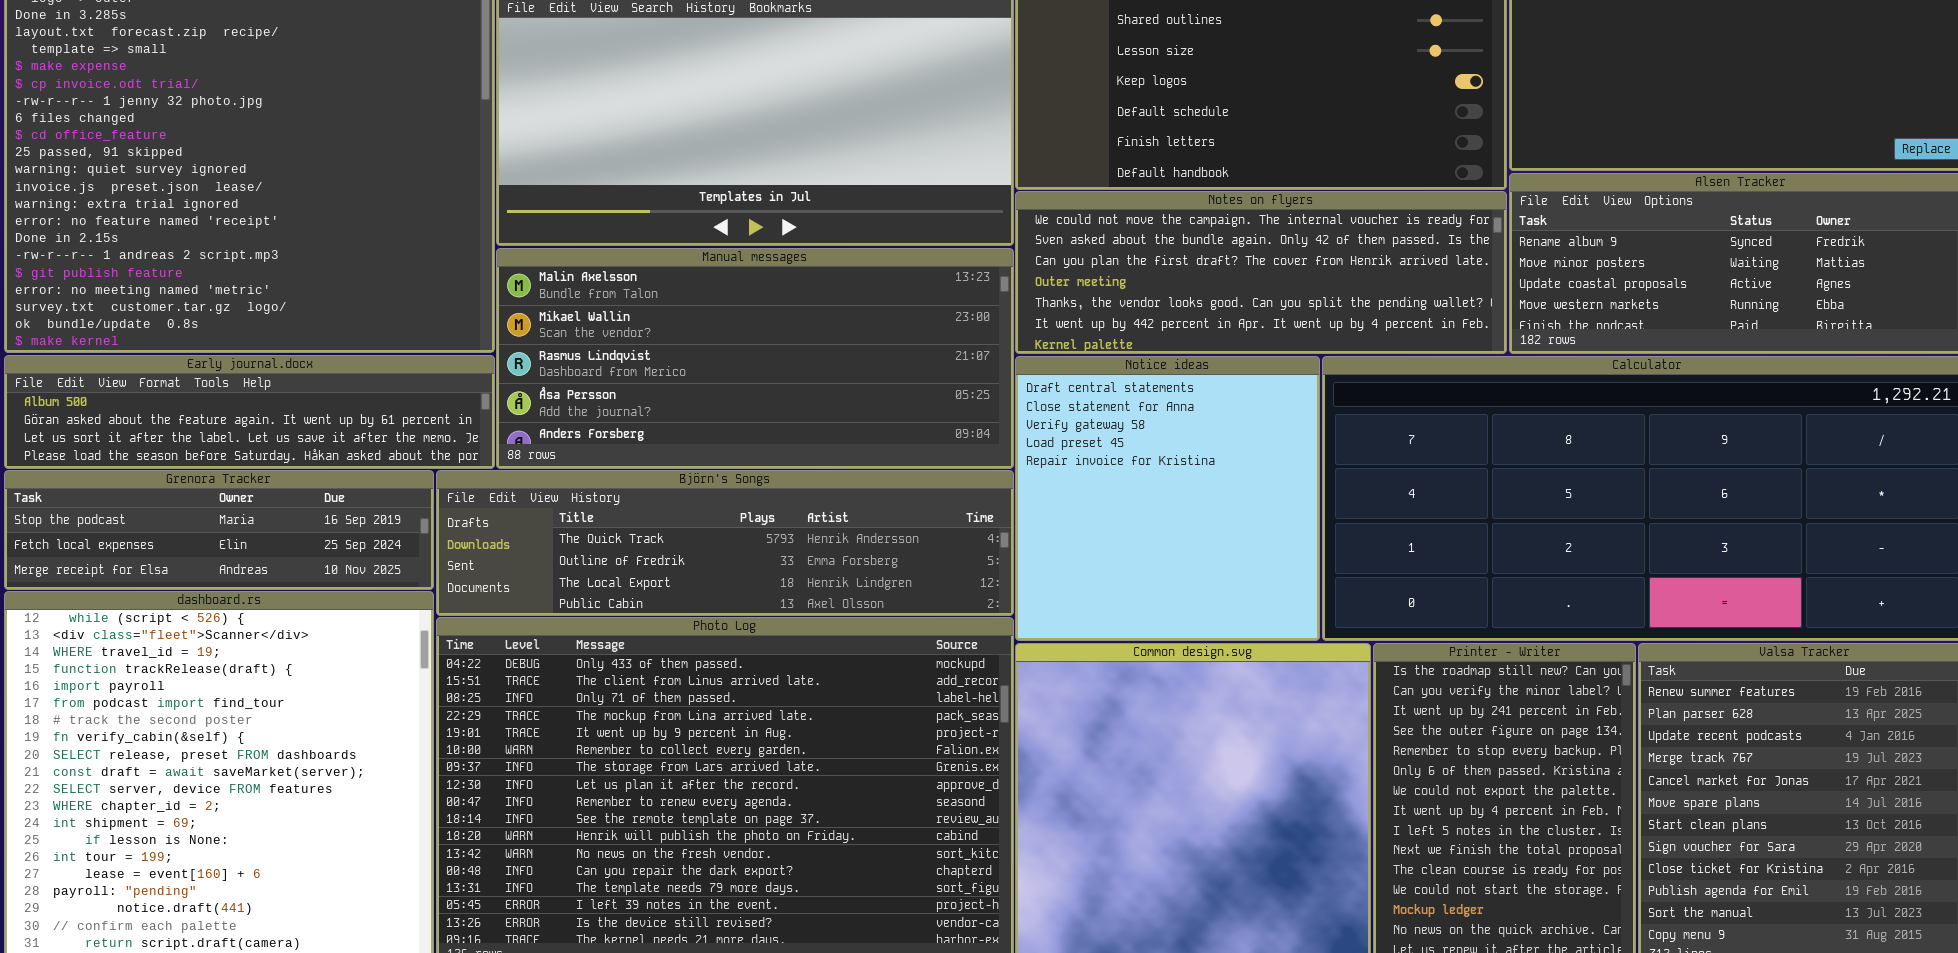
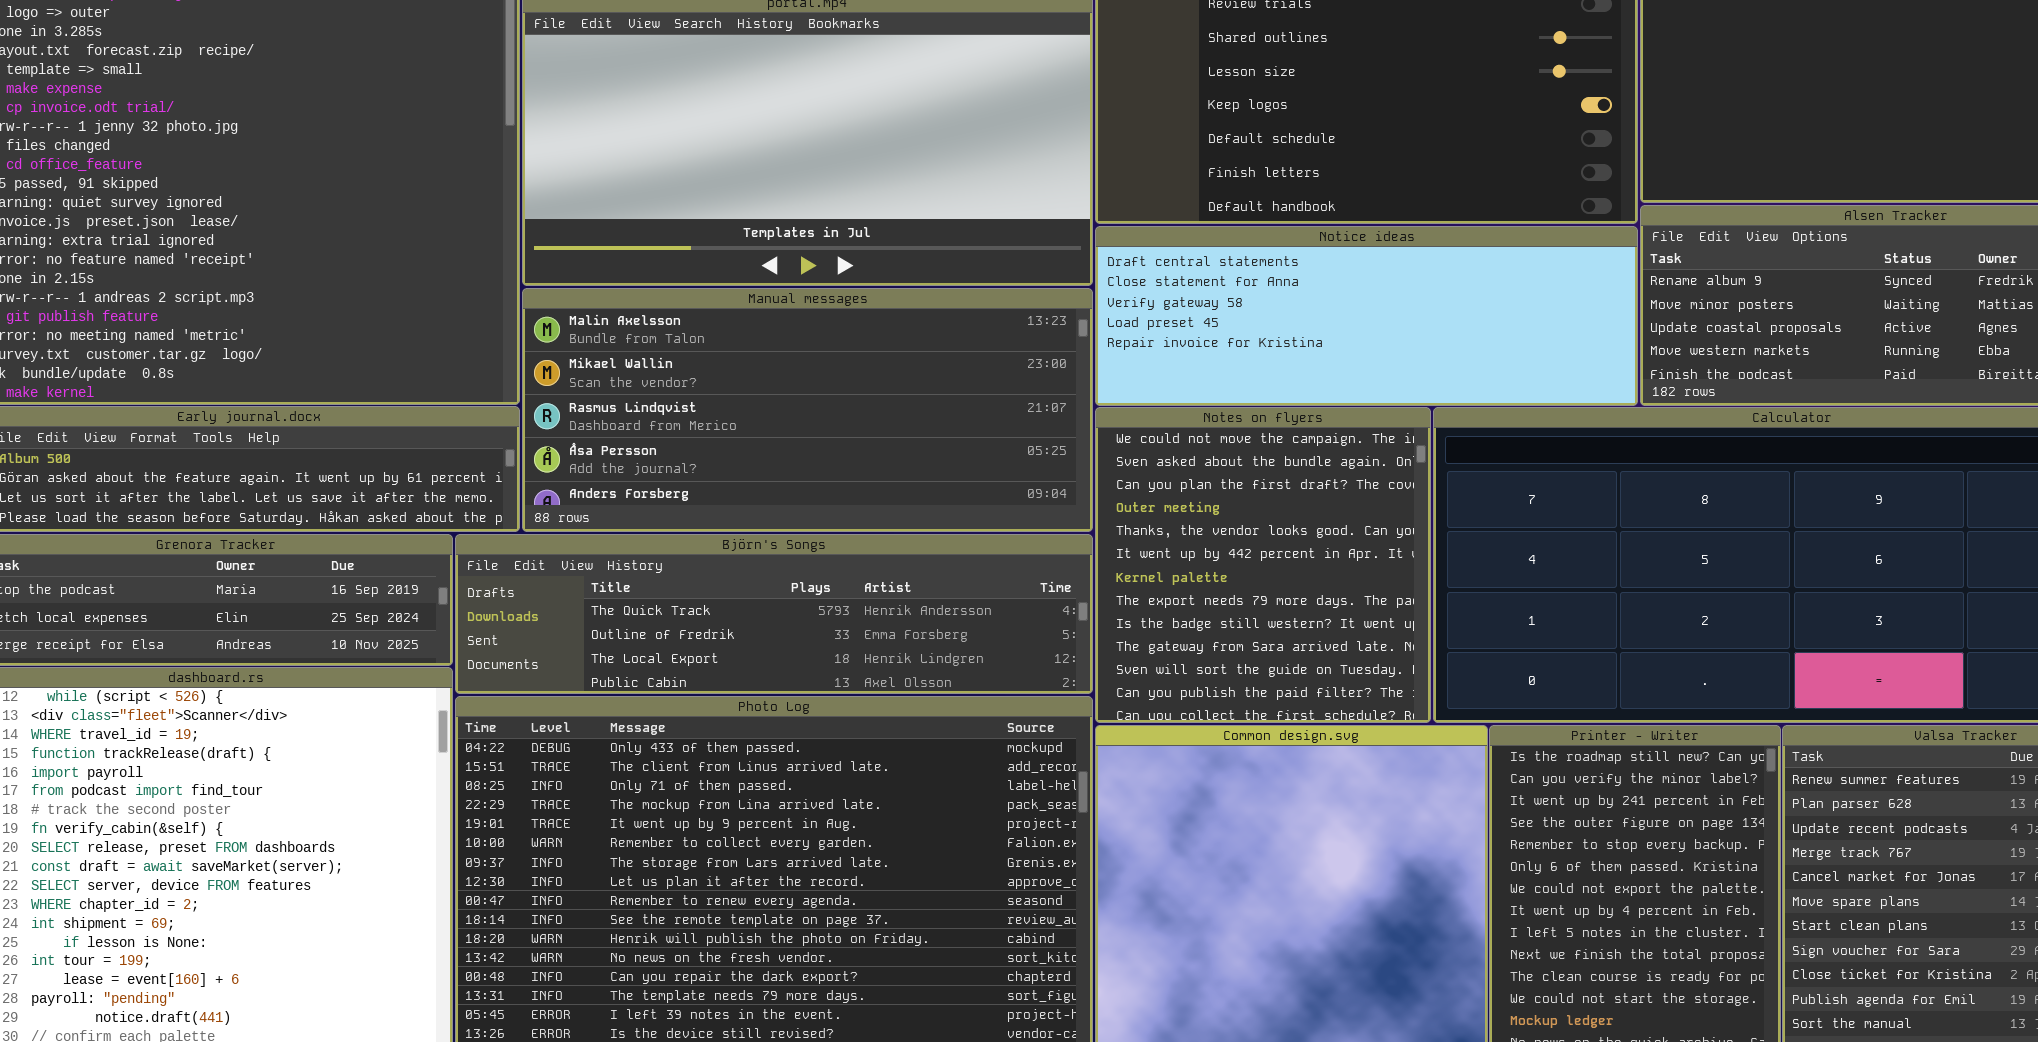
Notes on flyers: [1015,191,1507,354] -> [1095,407,1431,723], moved, resized
Notice ideas: [1015,356,1320,641] -> [1095,226,1638,406], moved, resized

